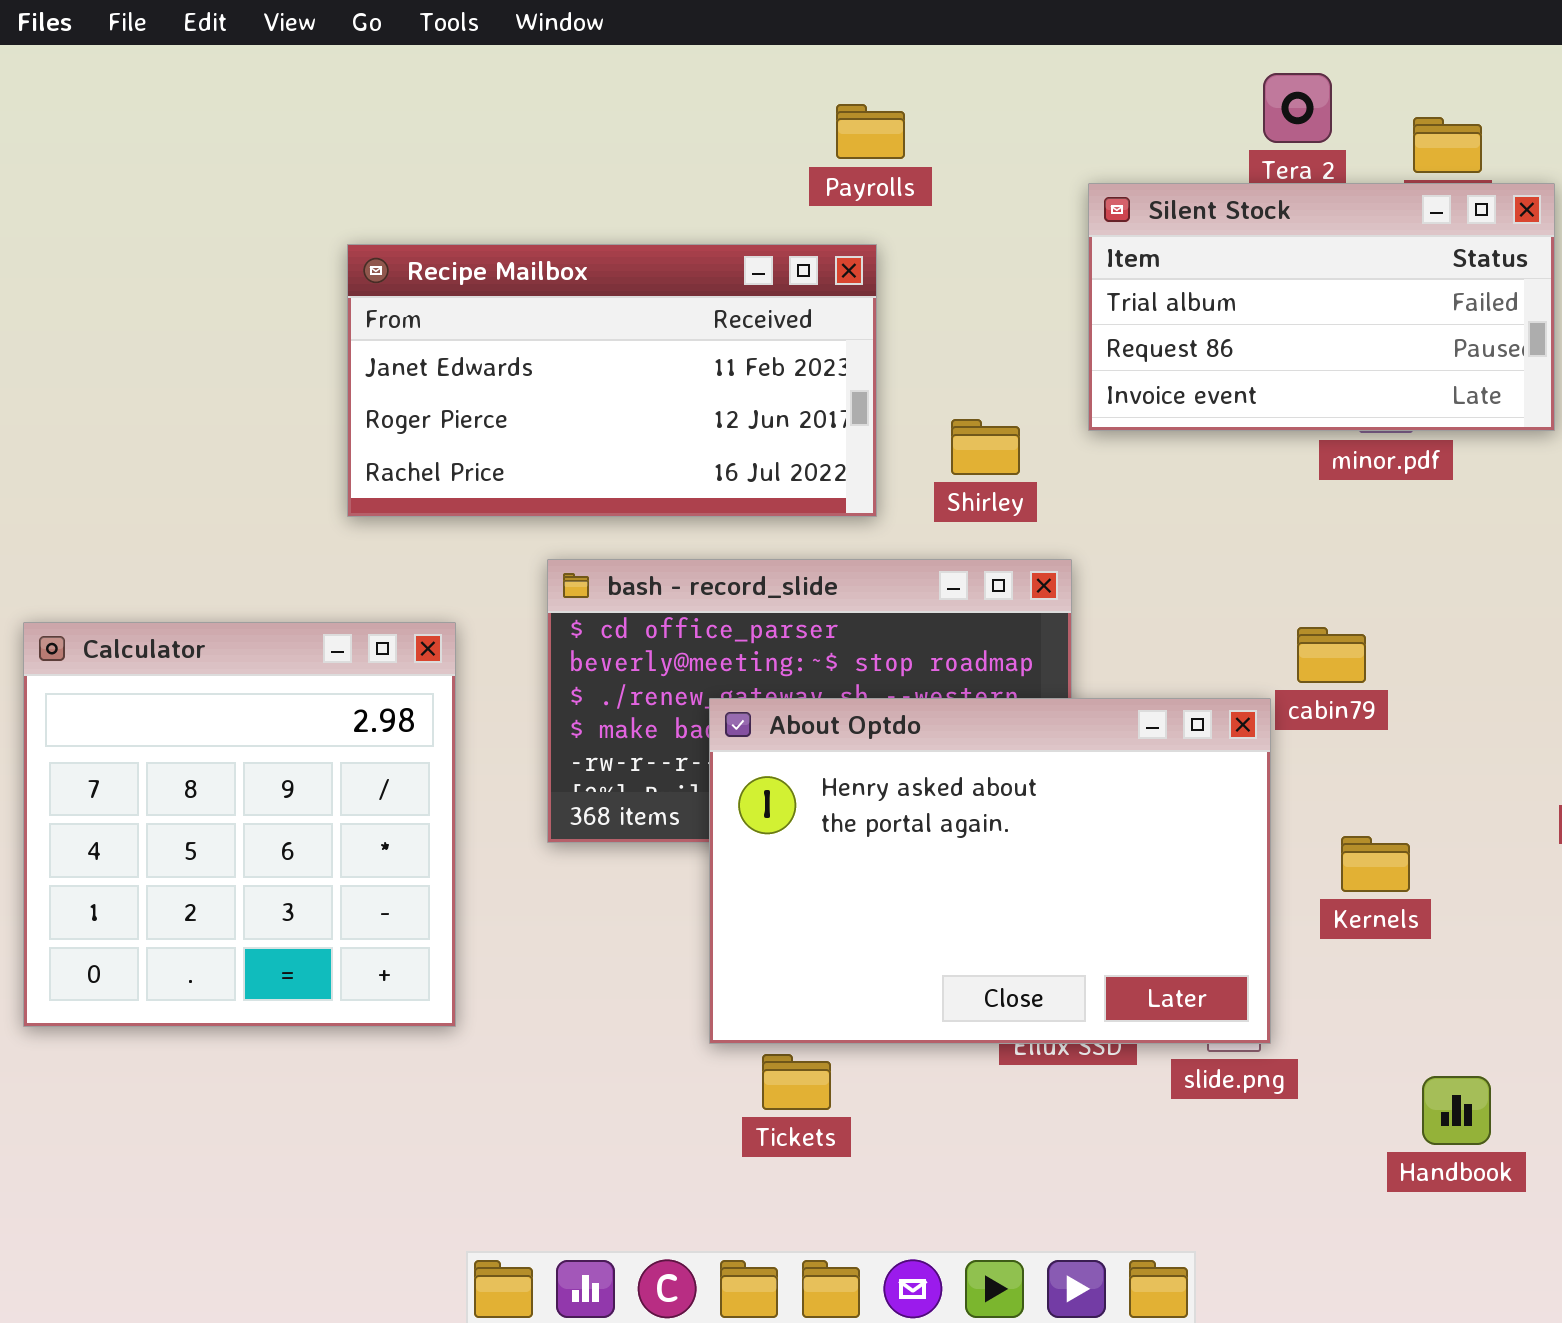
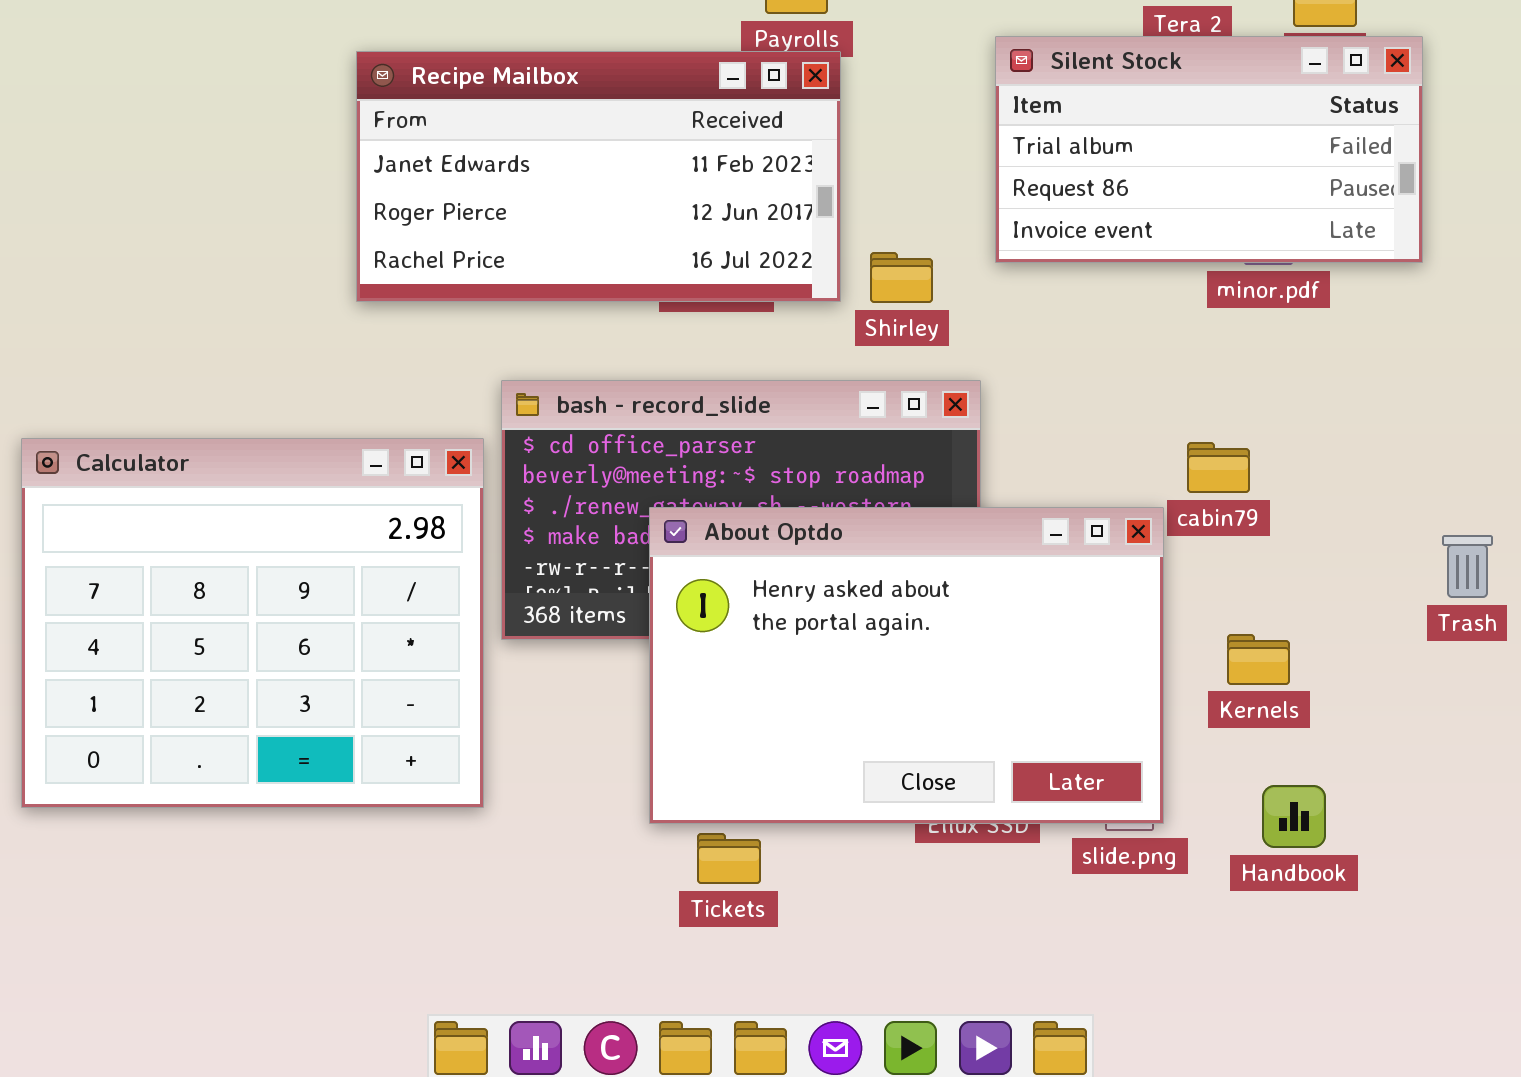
Recipe Mailbox: [347,244,877,517] -> [356,51,841,302], moved
Calculator: [23,622,456,1027] -> [21,438,484,808], resized
Handbook: [1422,1076,1491,1145] -> [1262,785,1326,848], moved

